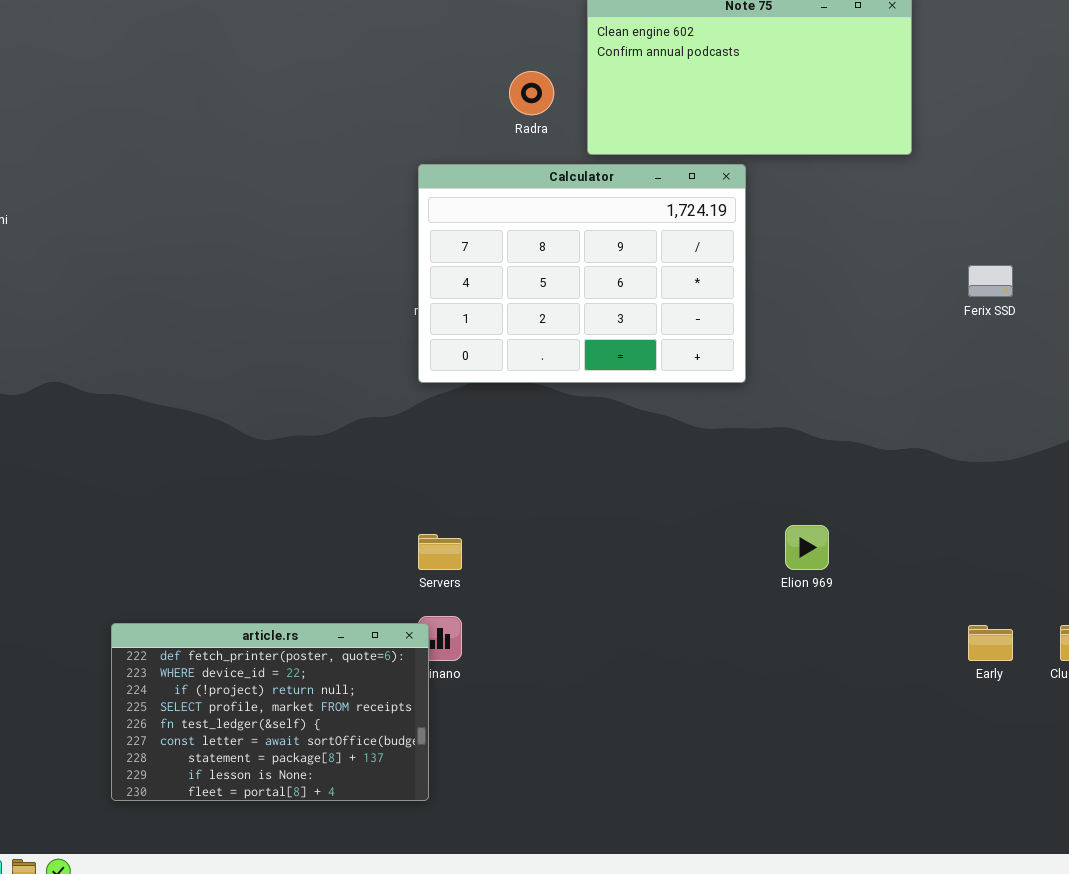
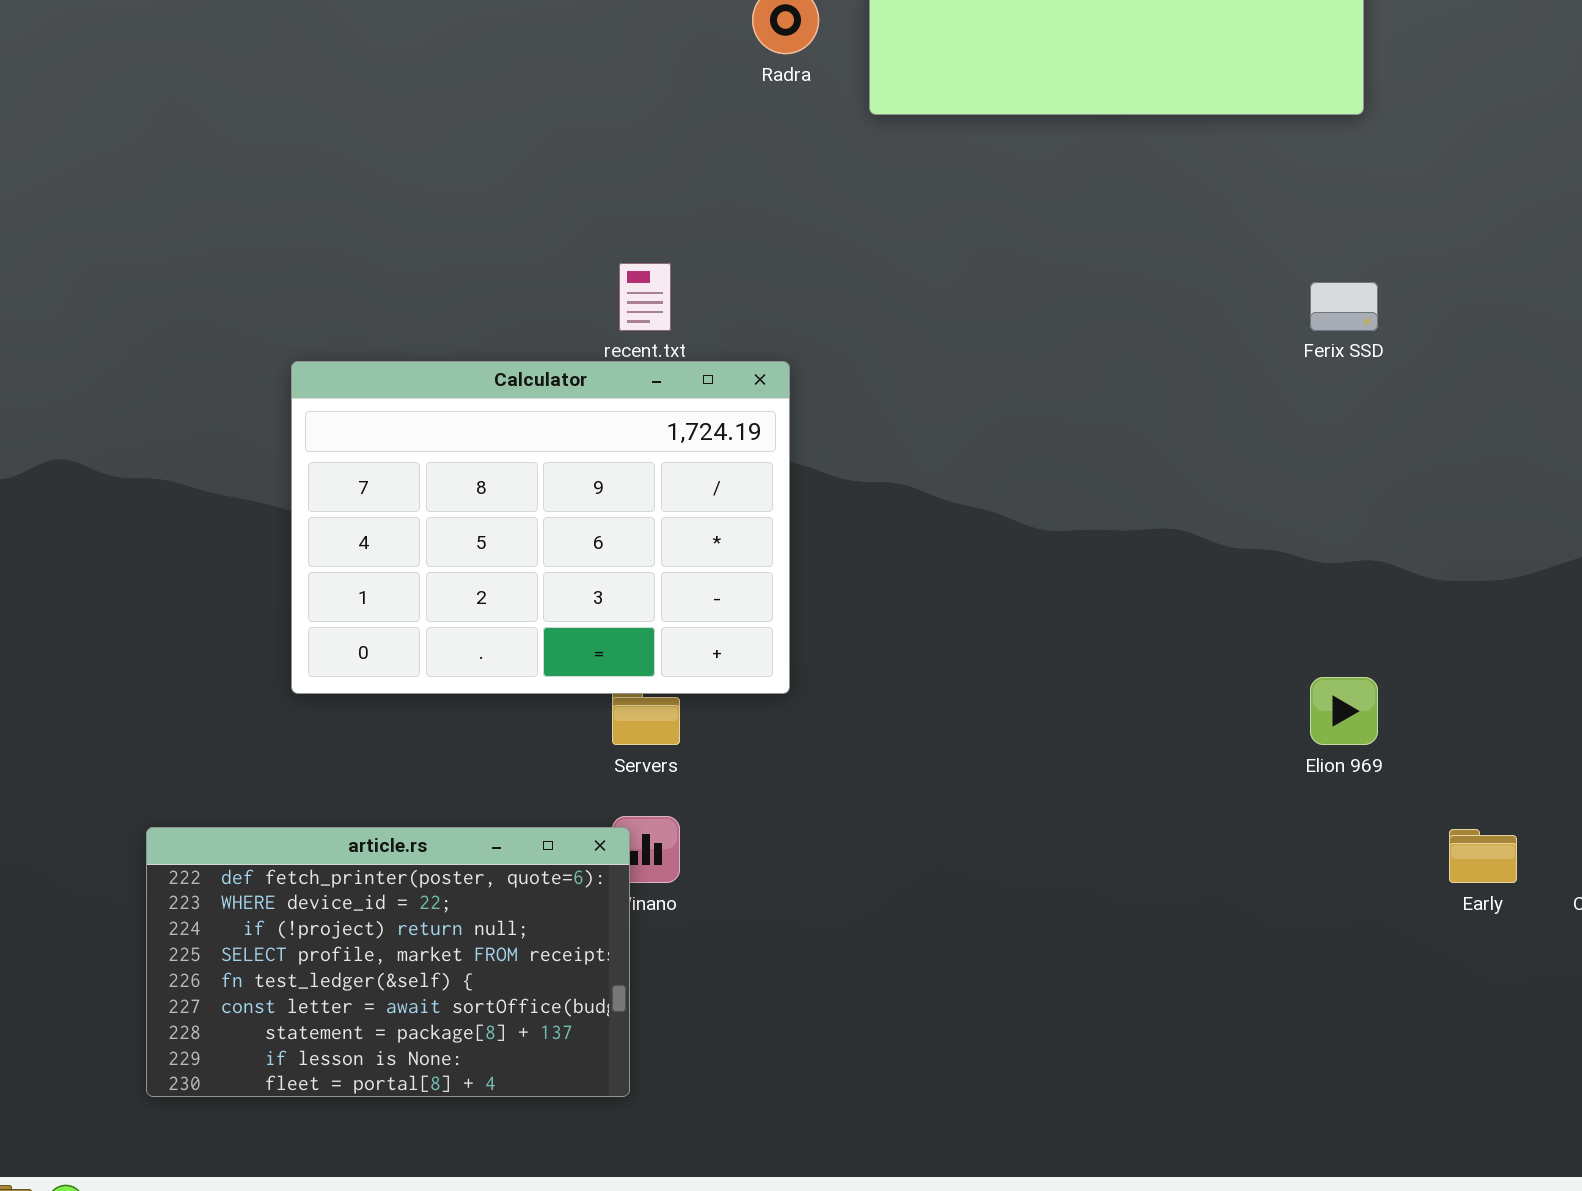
Calculator: [418,164,746,383] -> [291,361,790,694], moved
Ferix SSD: [968,265,1013,297] -> [1310,282,1378,331], moved
Elion 969: [785,525,829,570] -> [1310,677,1378,745], moved

